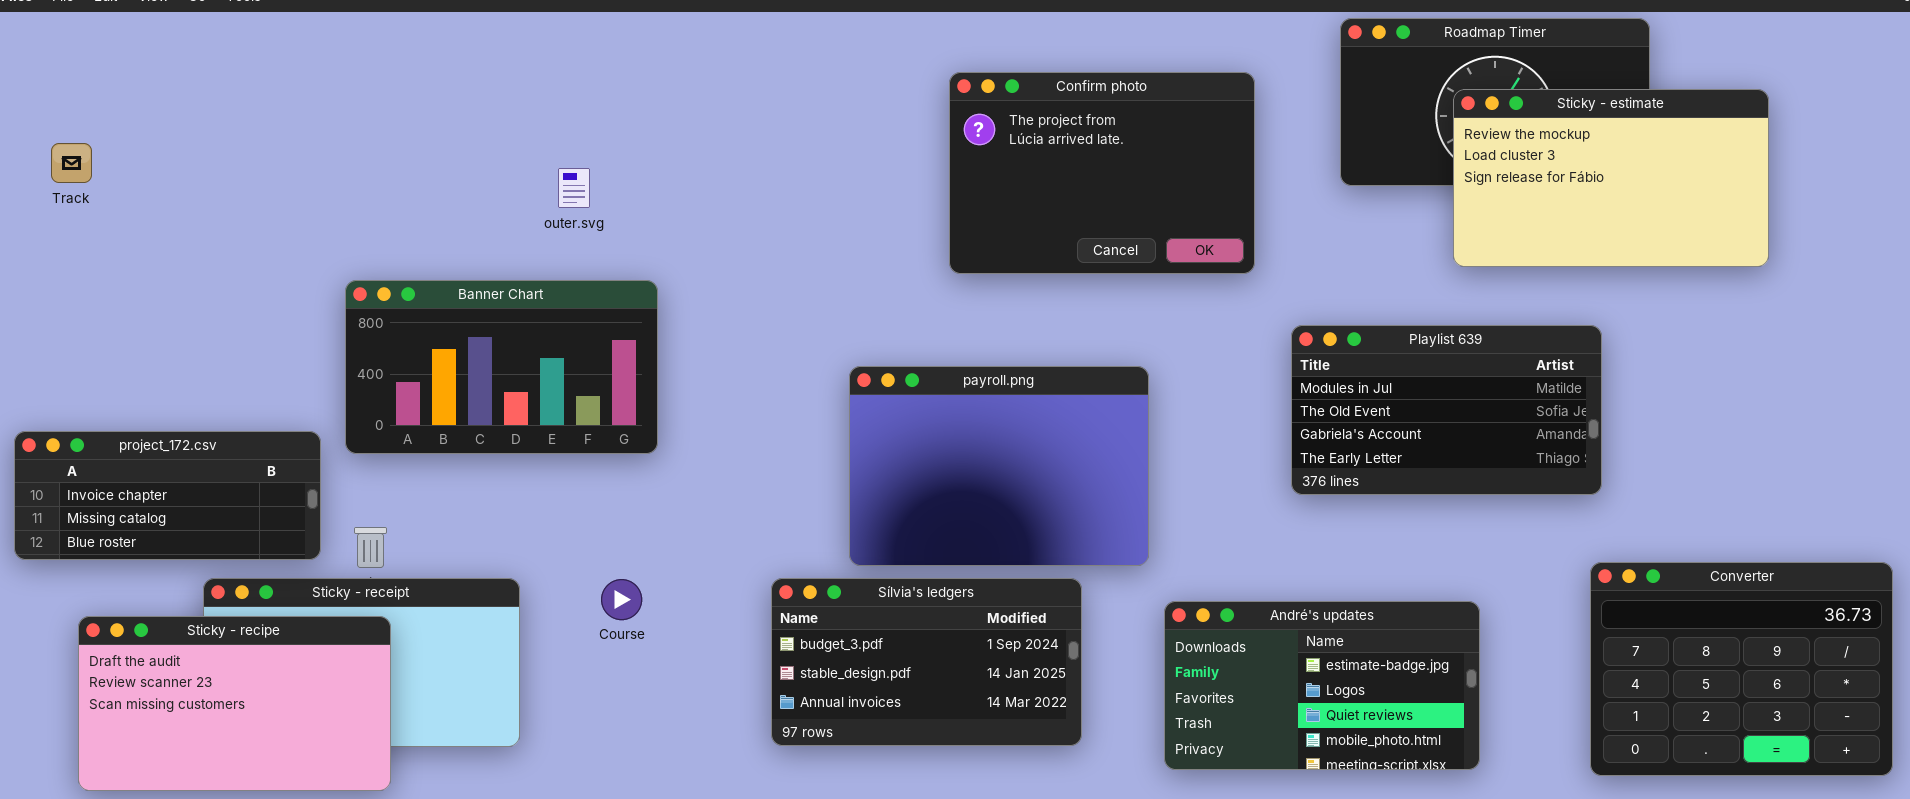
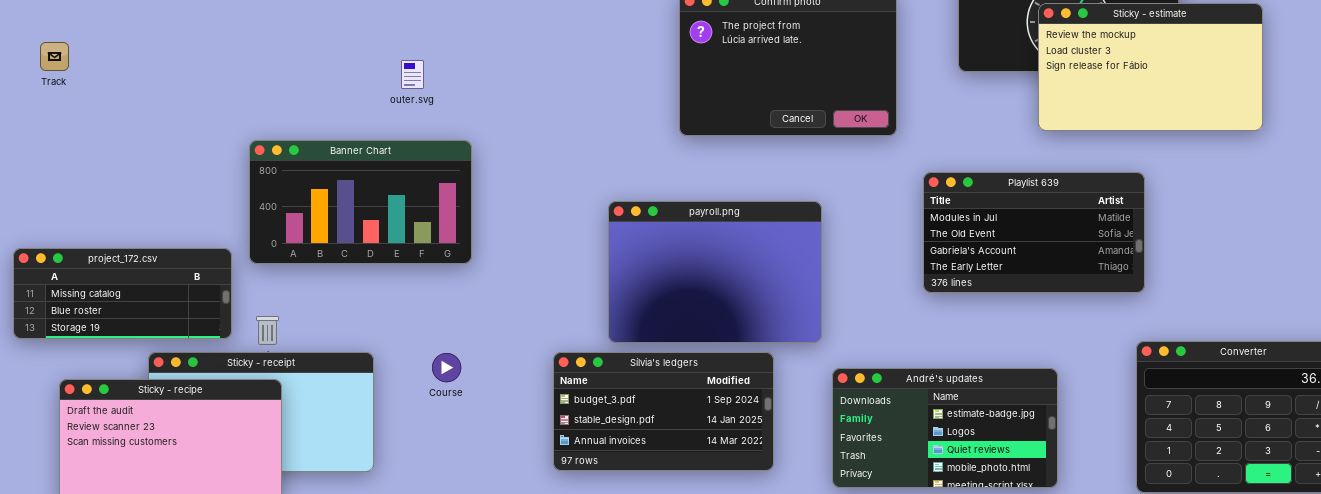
project_172.csv: [14,431,321,560] -> [13,248,232,339], scrolled down 1 row

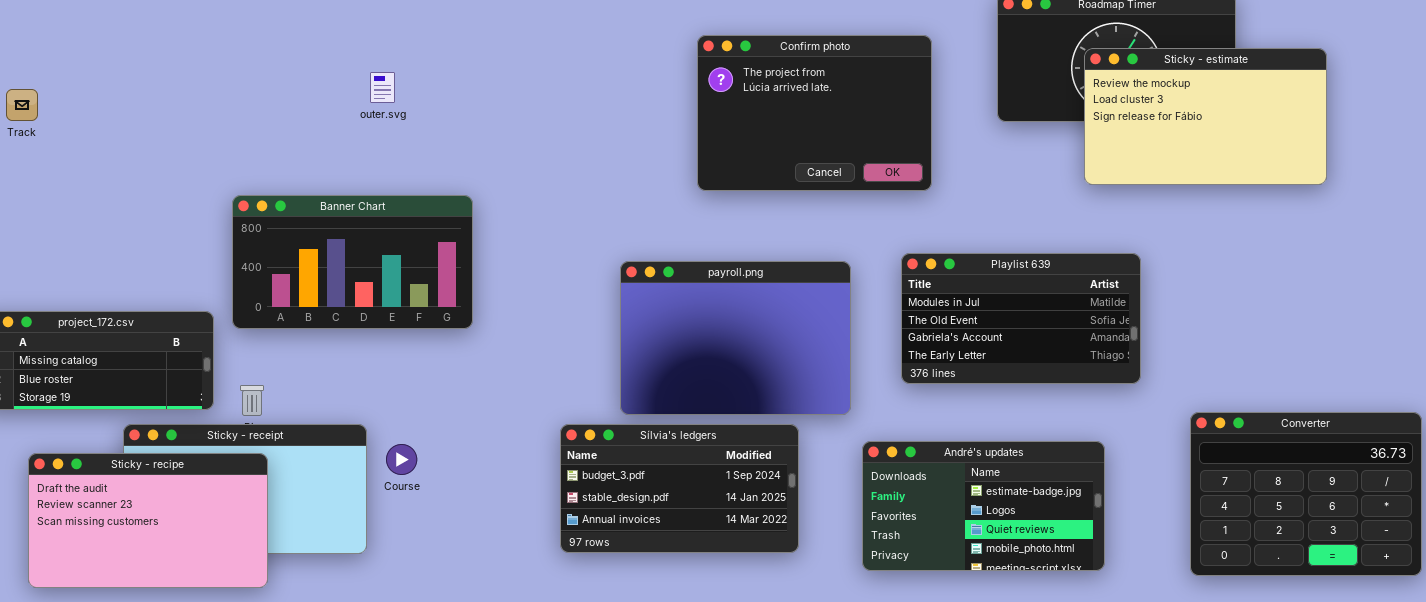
outer.svg: [401,60,424,89] -> [370,72,395,103], moved
Playlist 639: [923,172,1145,293] -> [901,253,1141,384], moved
Course: [432,353,461,382] -> [386,444,417,475], moved

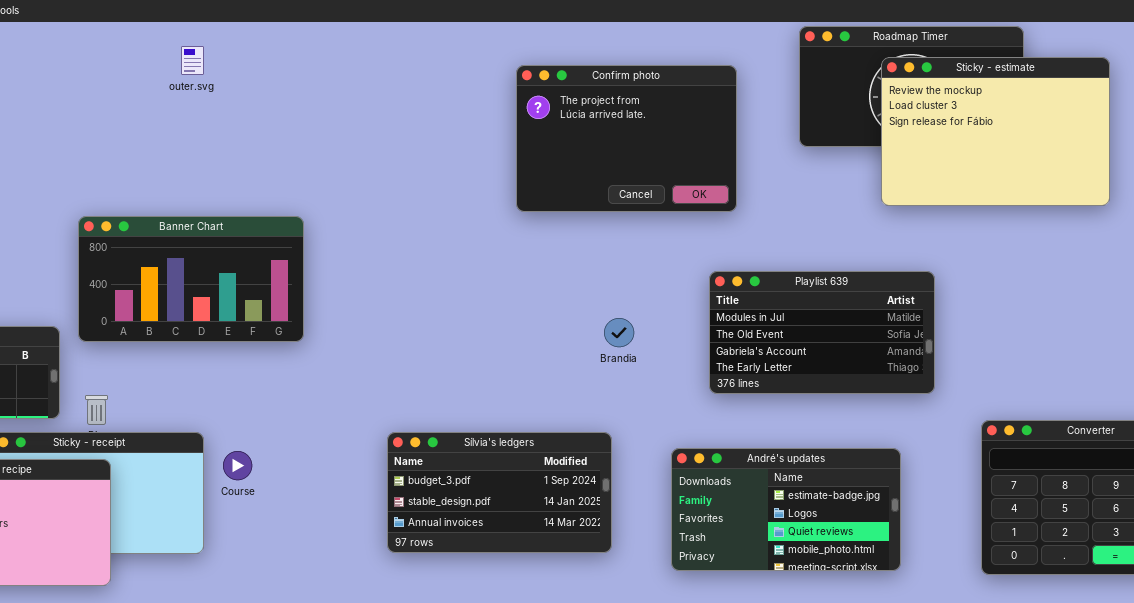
Sticky - estimate: [1084,48,1327,185] -> [881,57,1110,206], resized
outer.svg: [370,72,395,103] -> [181,46,204,75], moved
payroll.png: [620,261,851,415] -> none, closed

